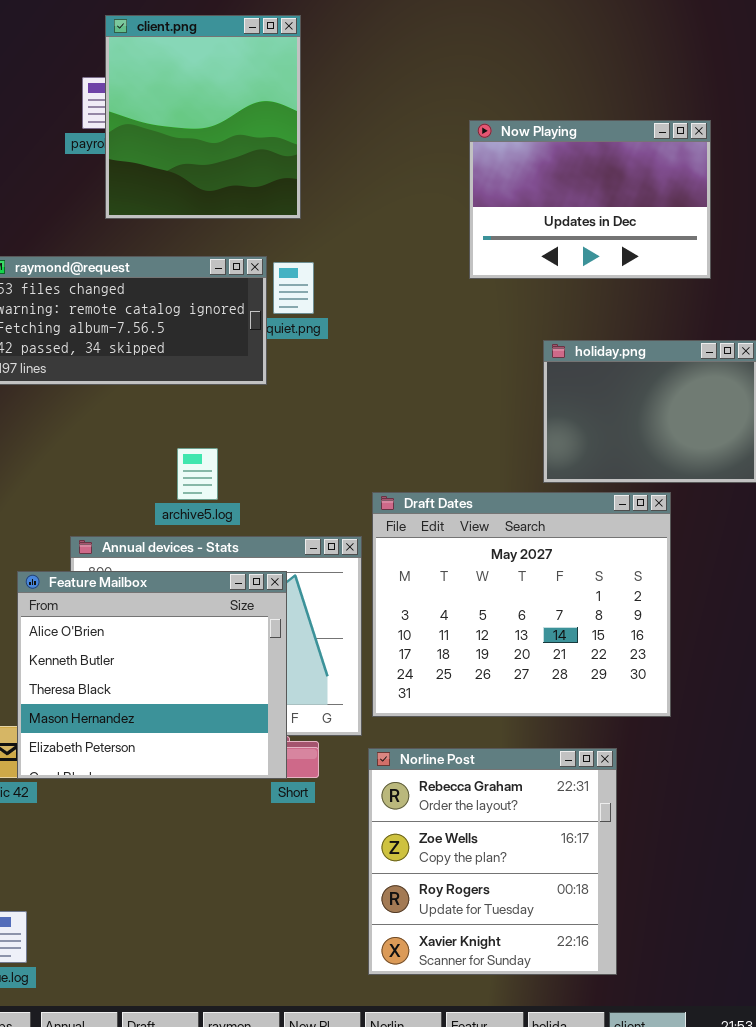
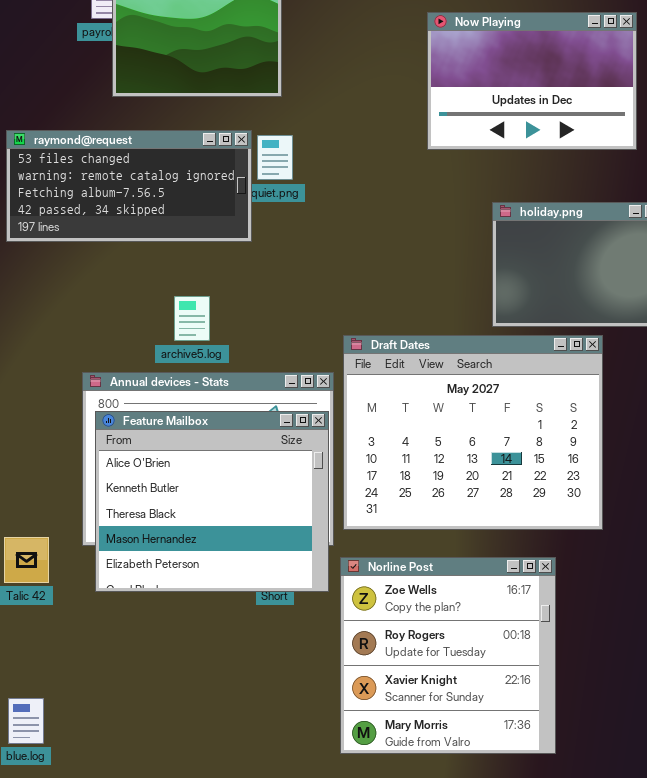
Feature Mailbox: [17,571,287,779] -> [95,411,329,592], moved
Norline Post: [368,748,617,975] -> [340,557,556,754], scrolled down 1 row

